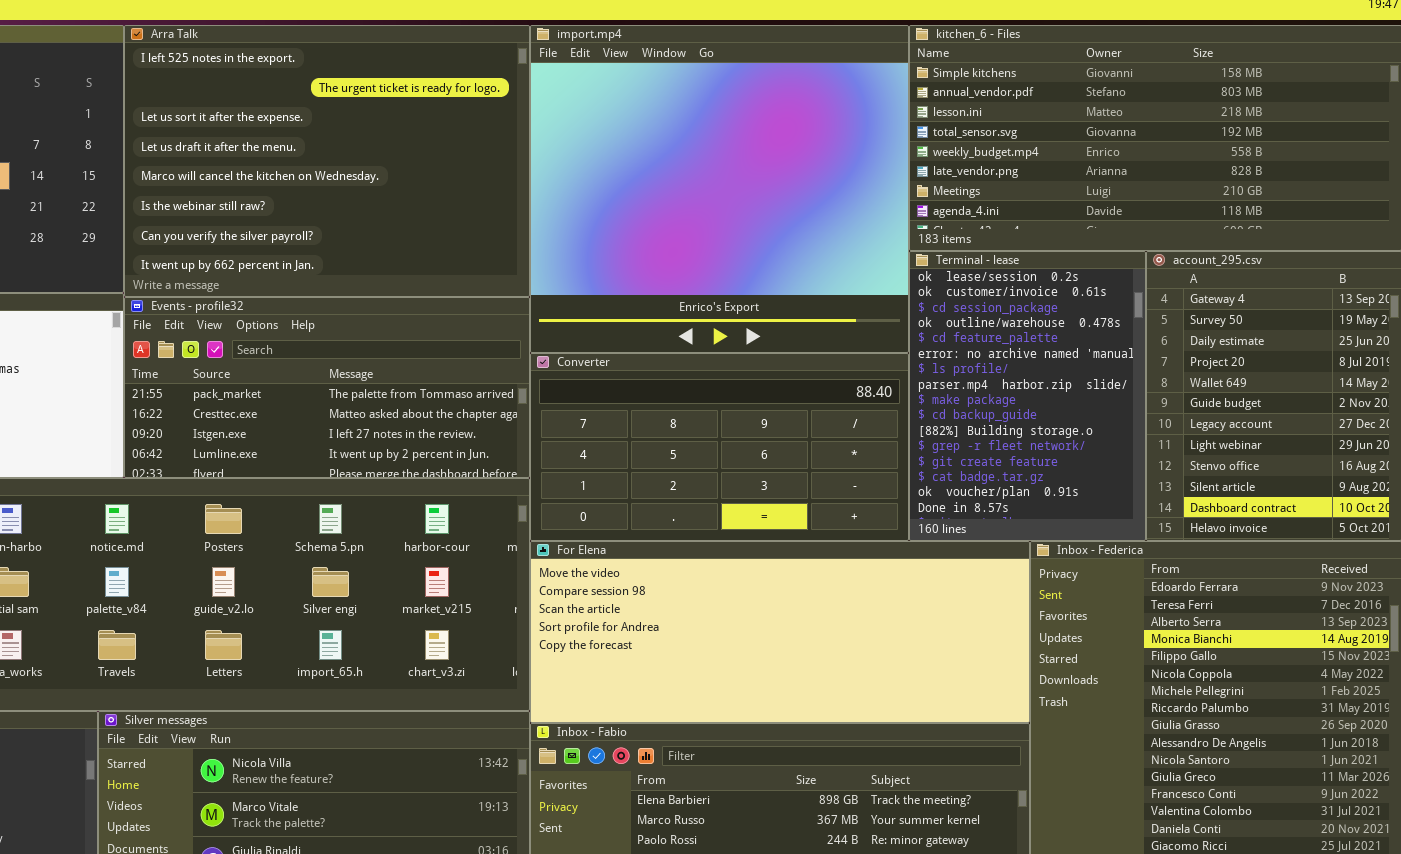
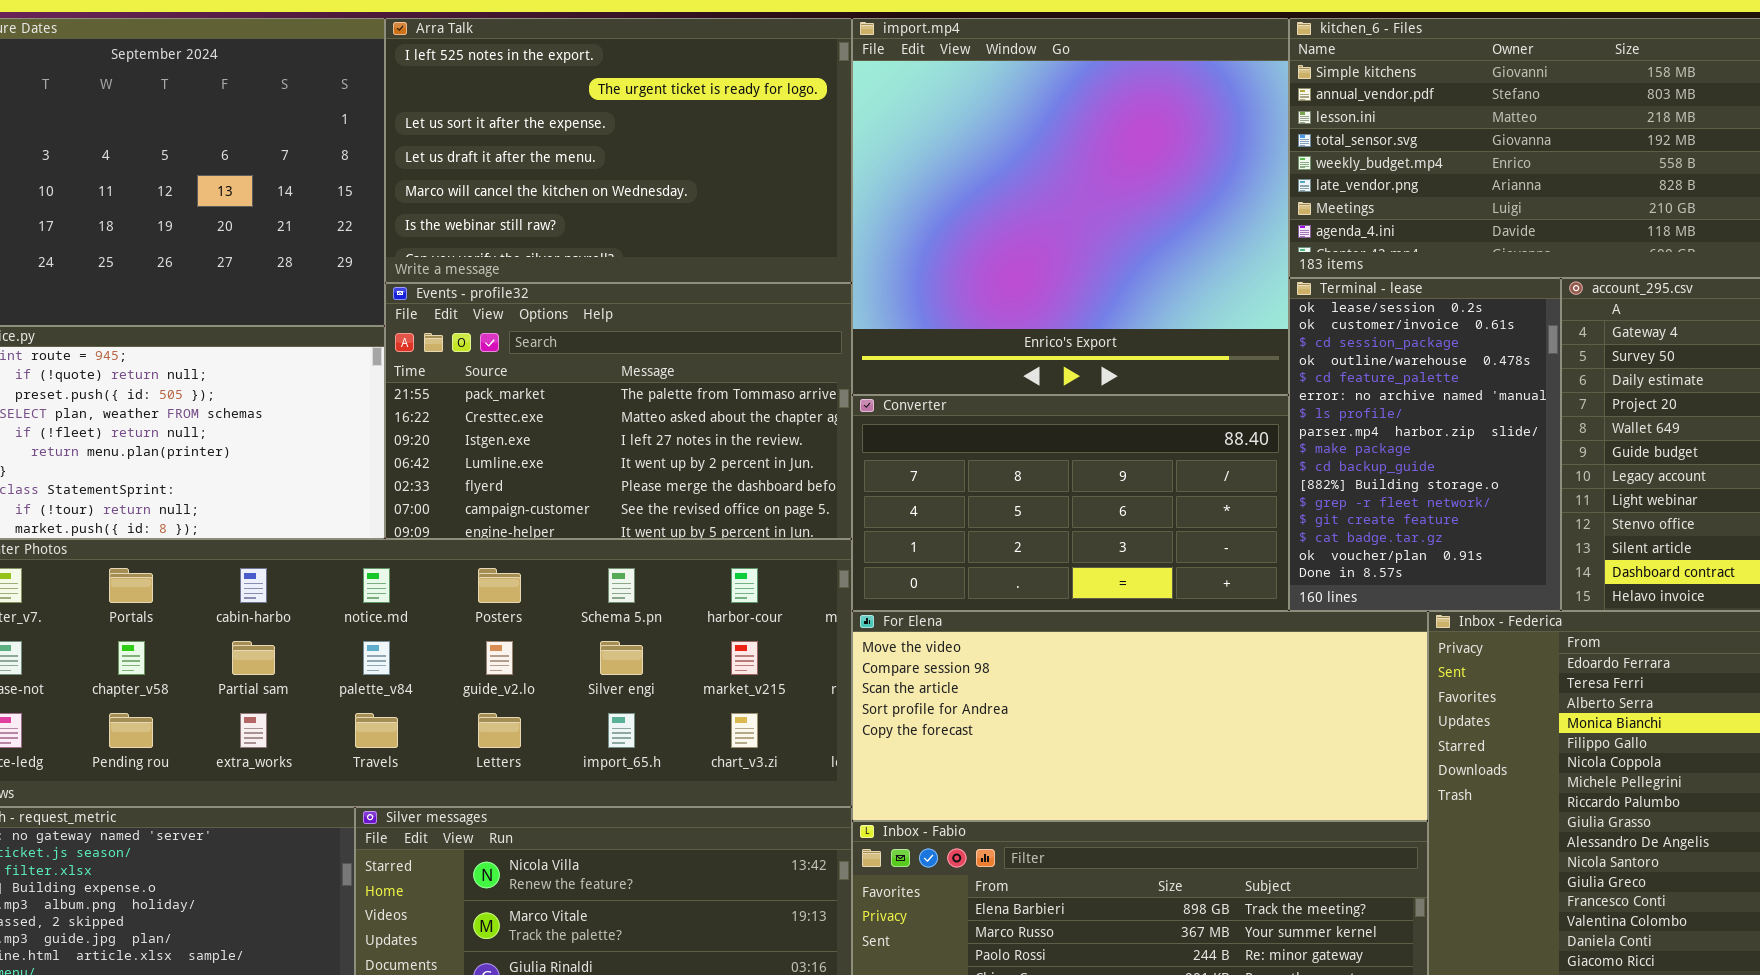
Arra Talk: [124,25,530,297] -> [385,18,852,283], resized
Events - profile32: [124,297,530,478] -> [385,283,852,539], resized

